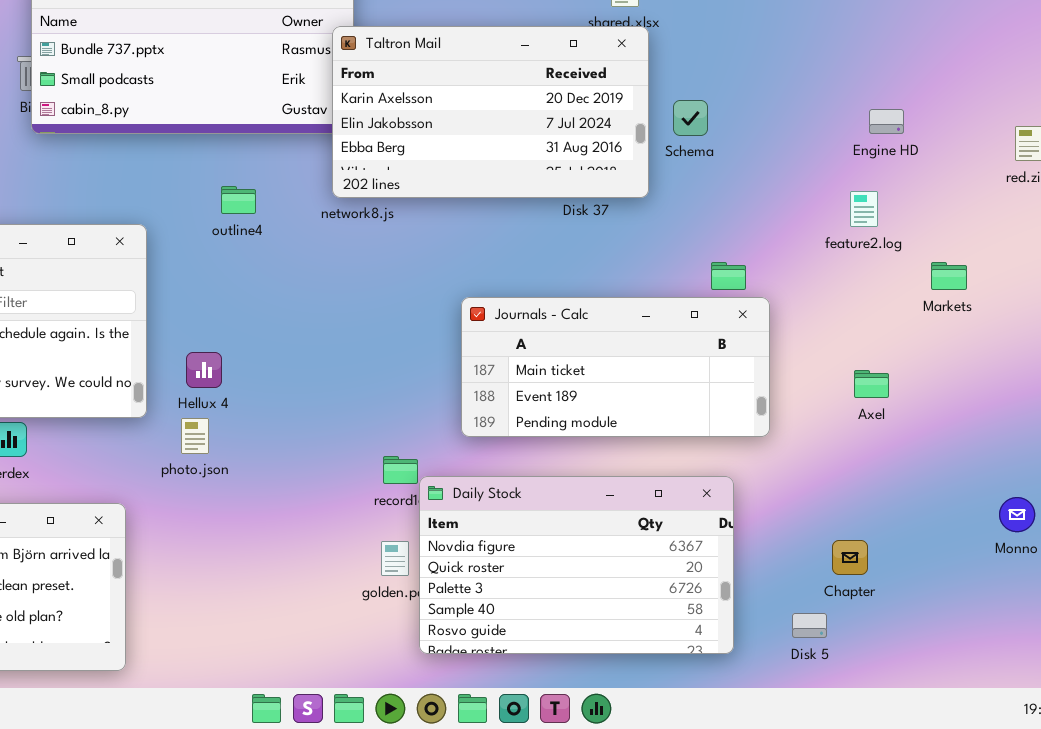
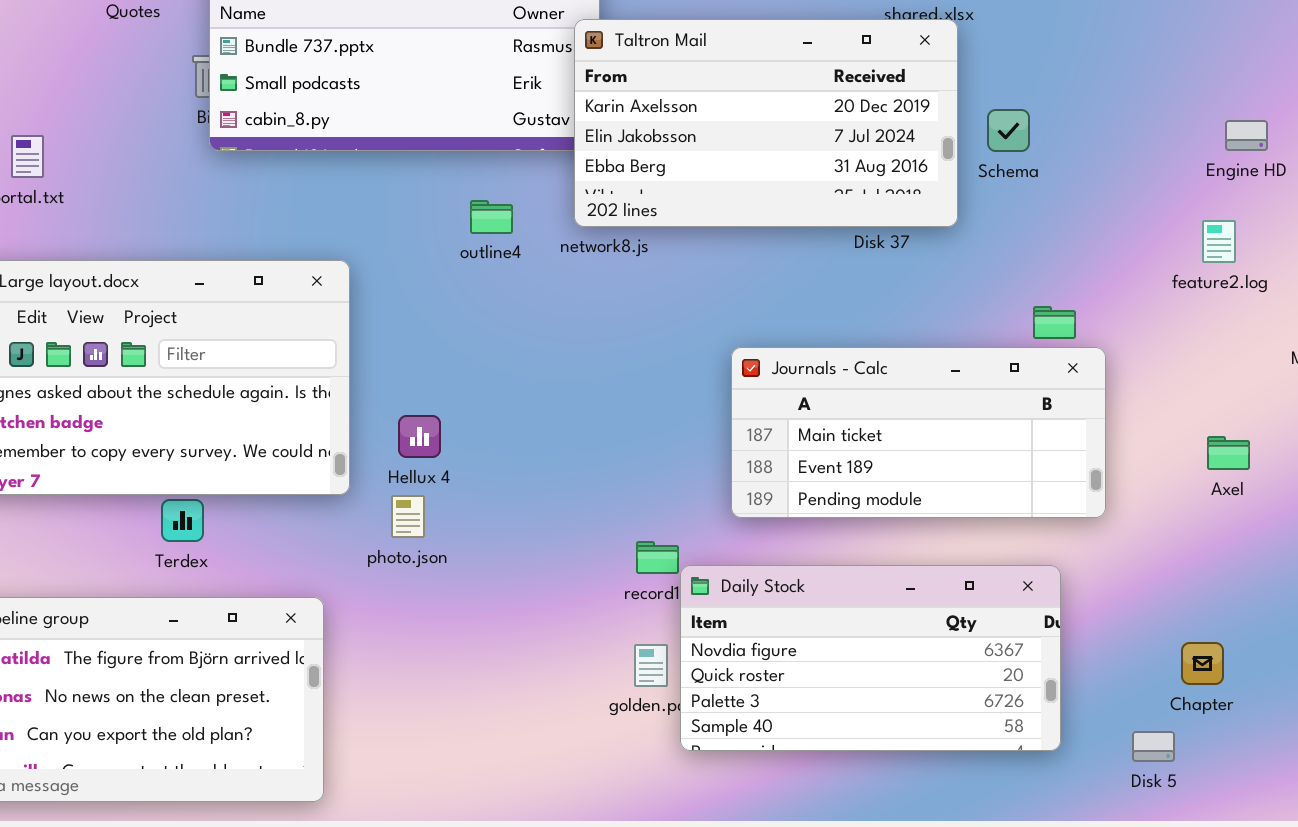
outline4: [221,186,256,214] -> [470,200,513,234], moved
Daily Stock: [419,476,734,654] -> [680,565,1061,751], resized

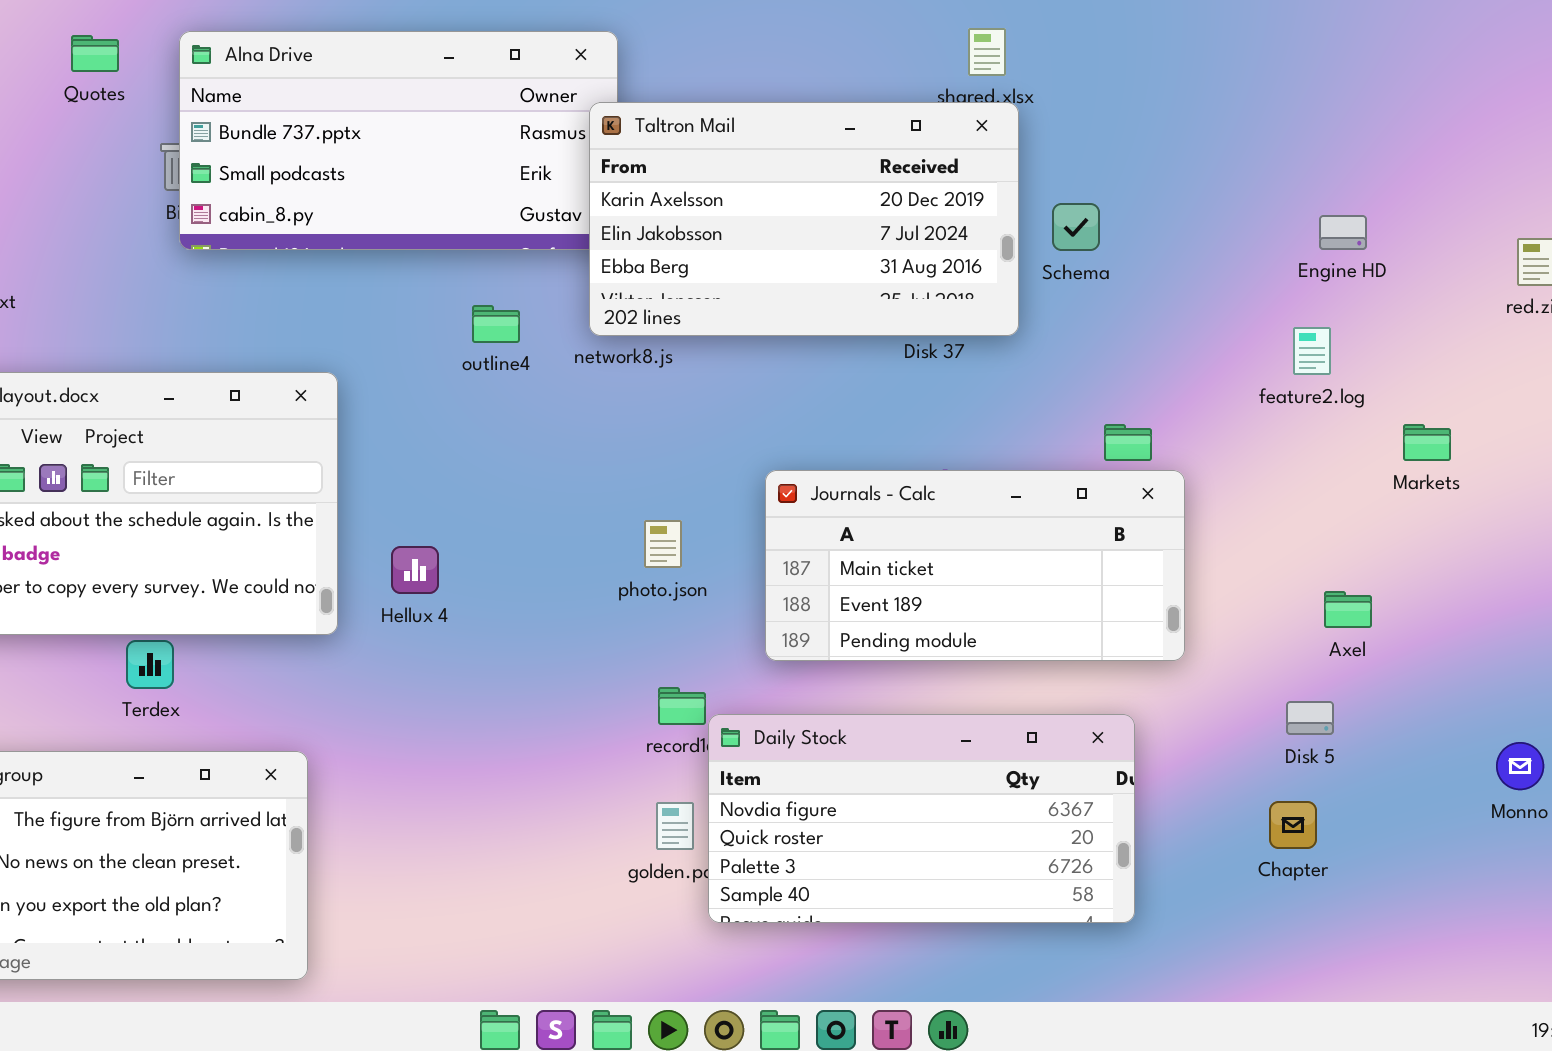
Axel: [1207,436,1250,470] -> [1324,591,1372,628], moved
photo.json: [391,495,425,538] -> [644,520,682,568], moved
Disk 5: [1132,731,1175,762] -> [1286,701,1334,735], moved

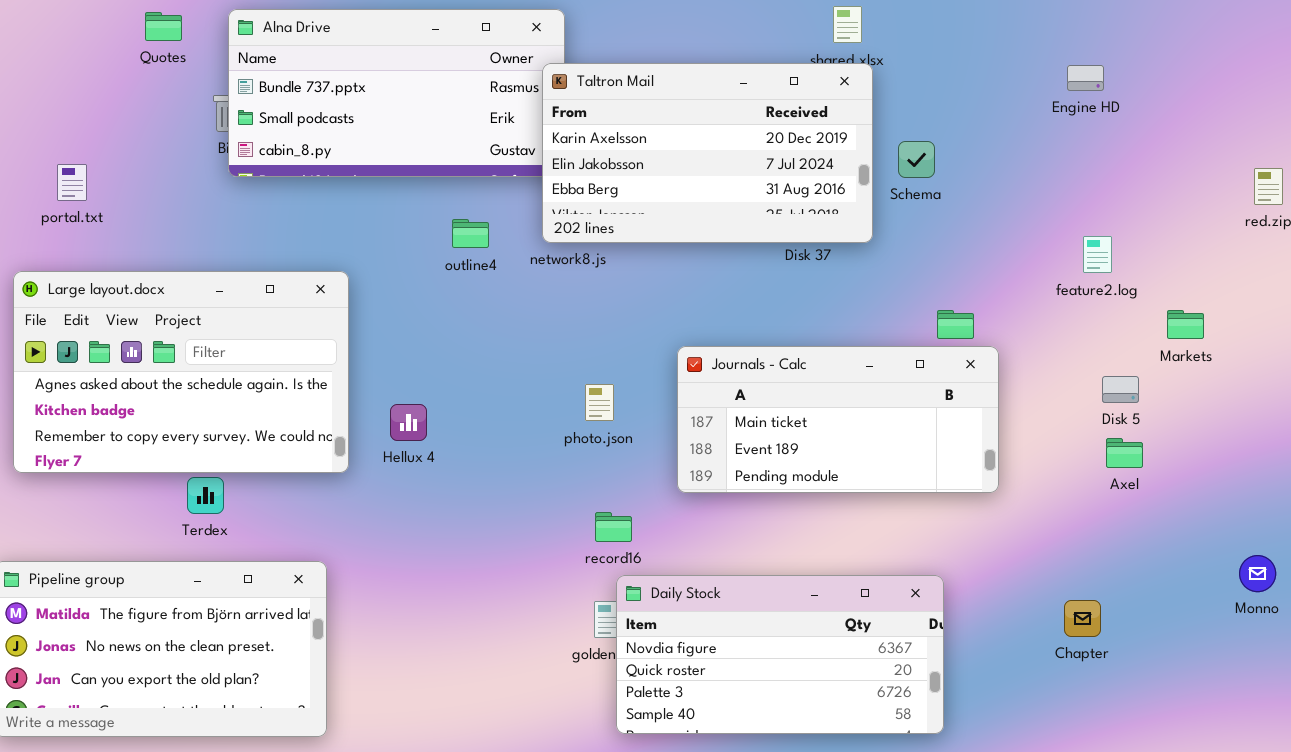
Engine HD: [1319,215,1367,250] -> [1067,65,1104,91], moved
Disk 5: [1286,701,1334,735] -> [1102,376,1139,403], moved
Daily Stock: [708,714,1135,923] -> [616,575,944,734], moved

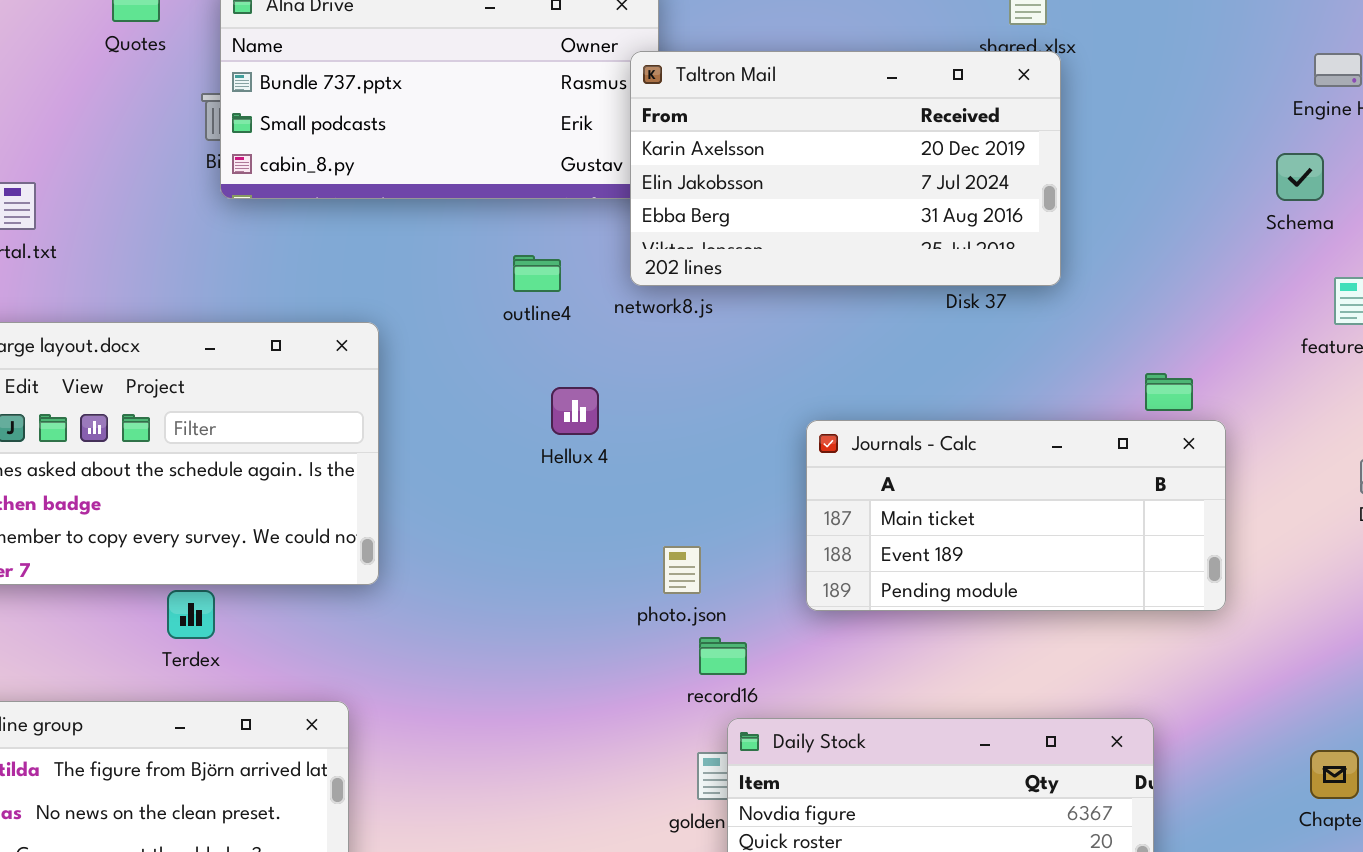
Schema: [898,141,935,178] -> [1276,153,1324,201], moved
photo.json: [585,384,614,421] -> [663,546,701,594], moved
Hellux 4: [390,404,427,441] -> [551,387,599,435], moved

